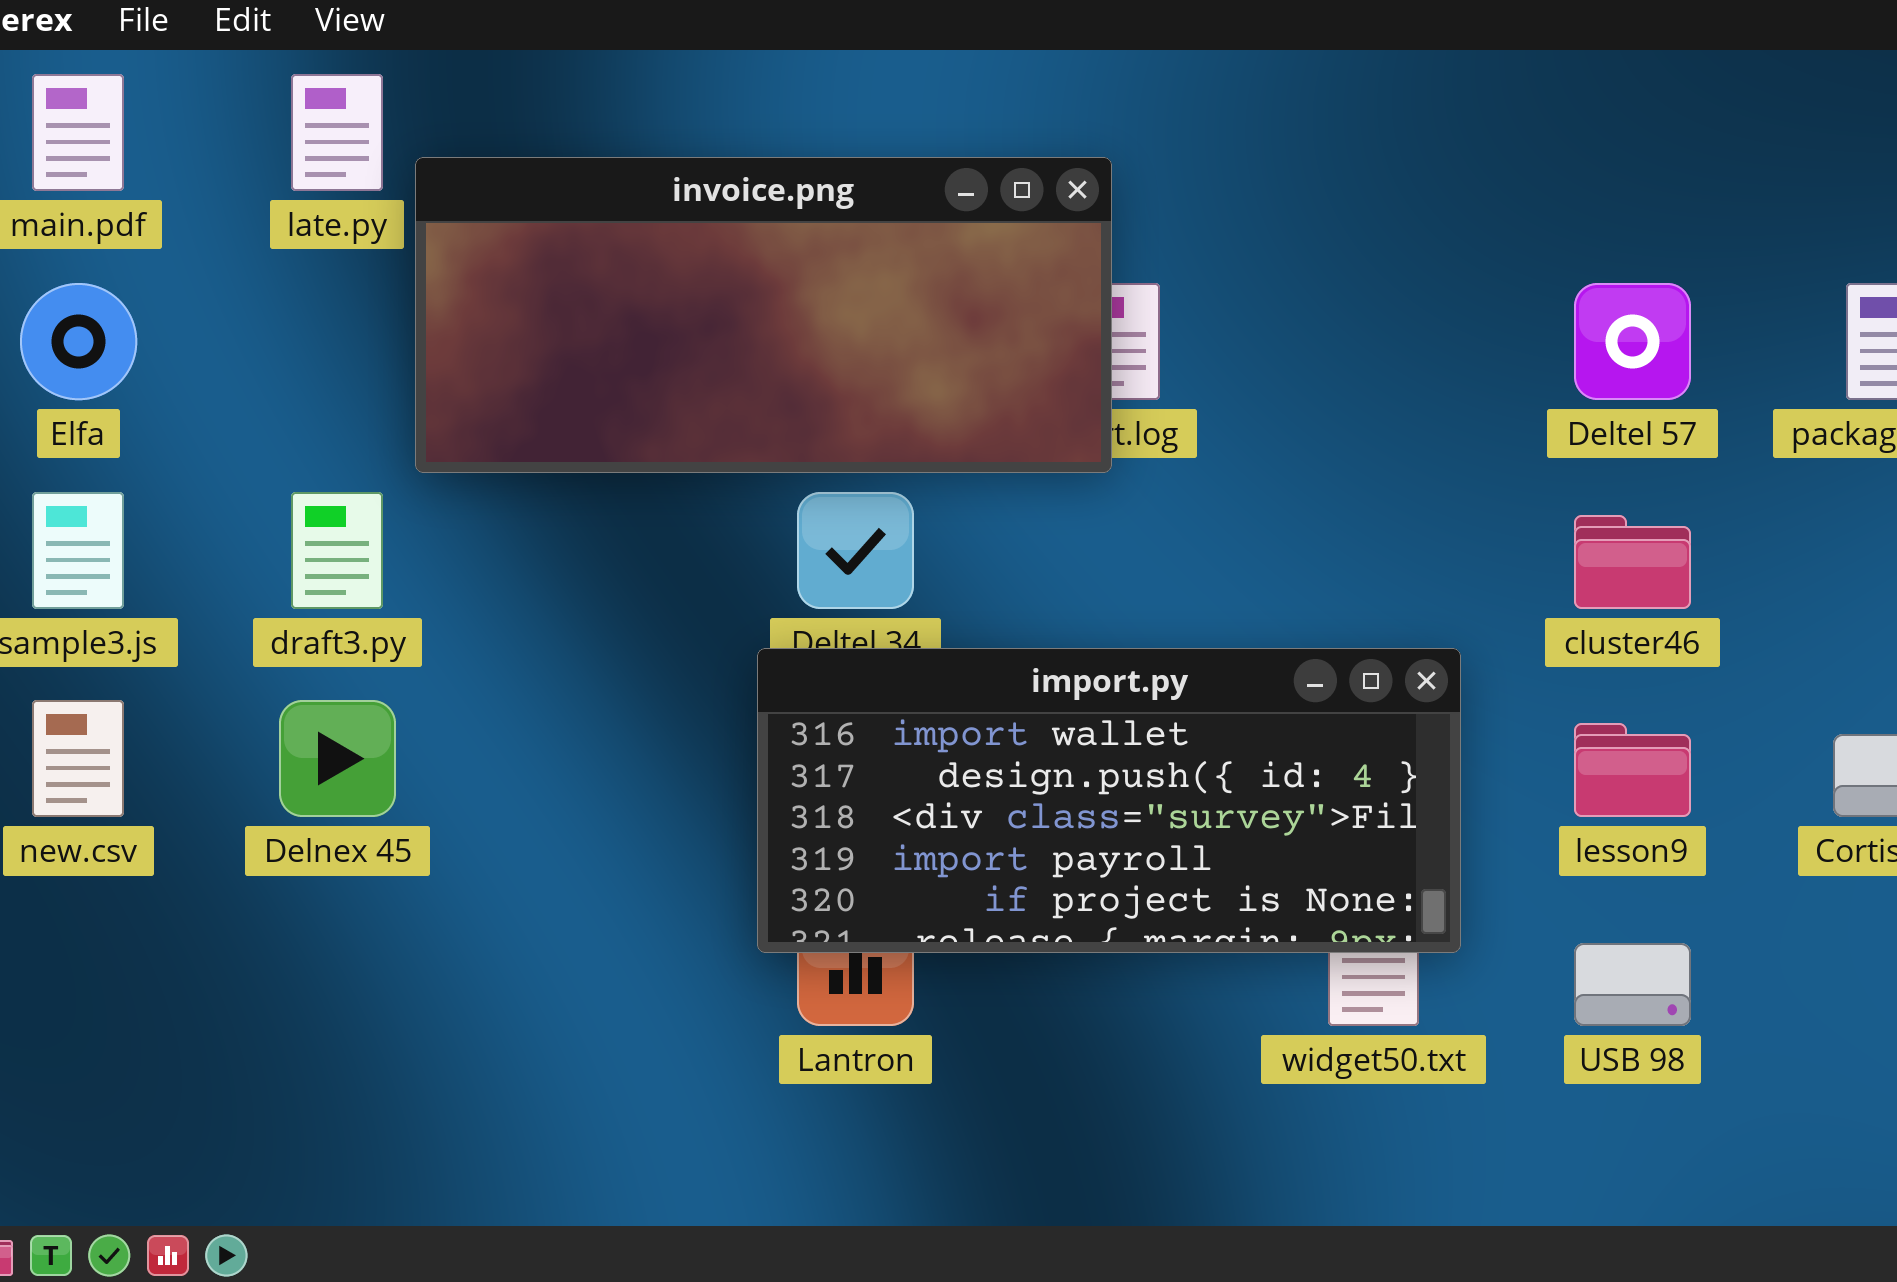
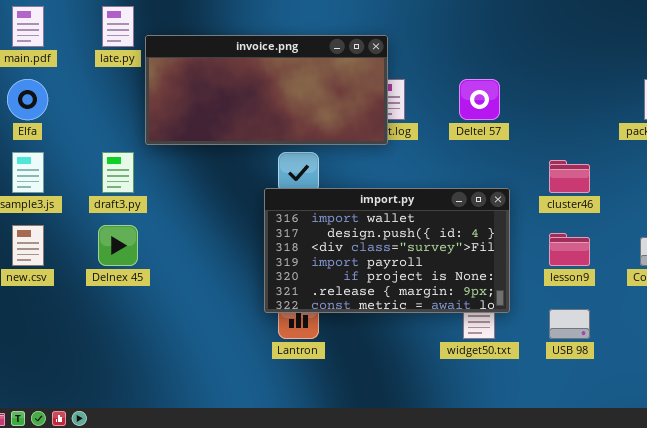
Deltel 57: [1574,283,1691,400] -> [459,79,500,120], moved
import.py: [757,648,1461,953] -> [264,188,510,313], resized

